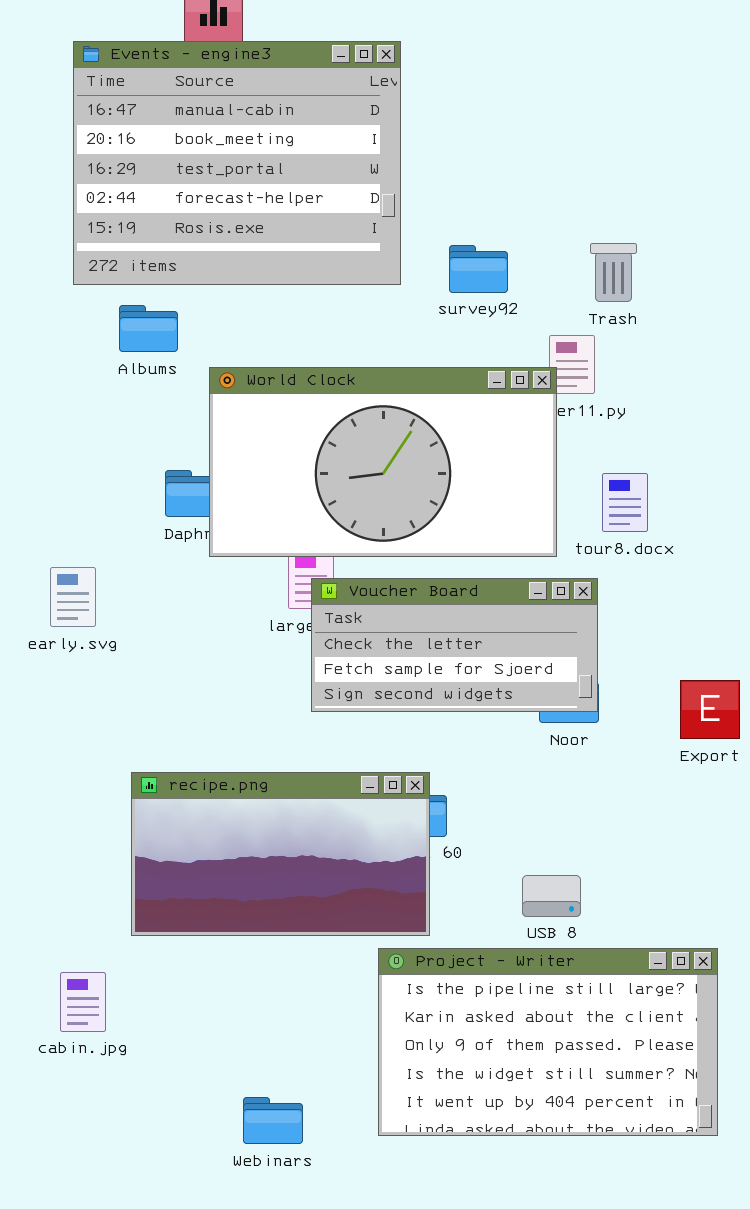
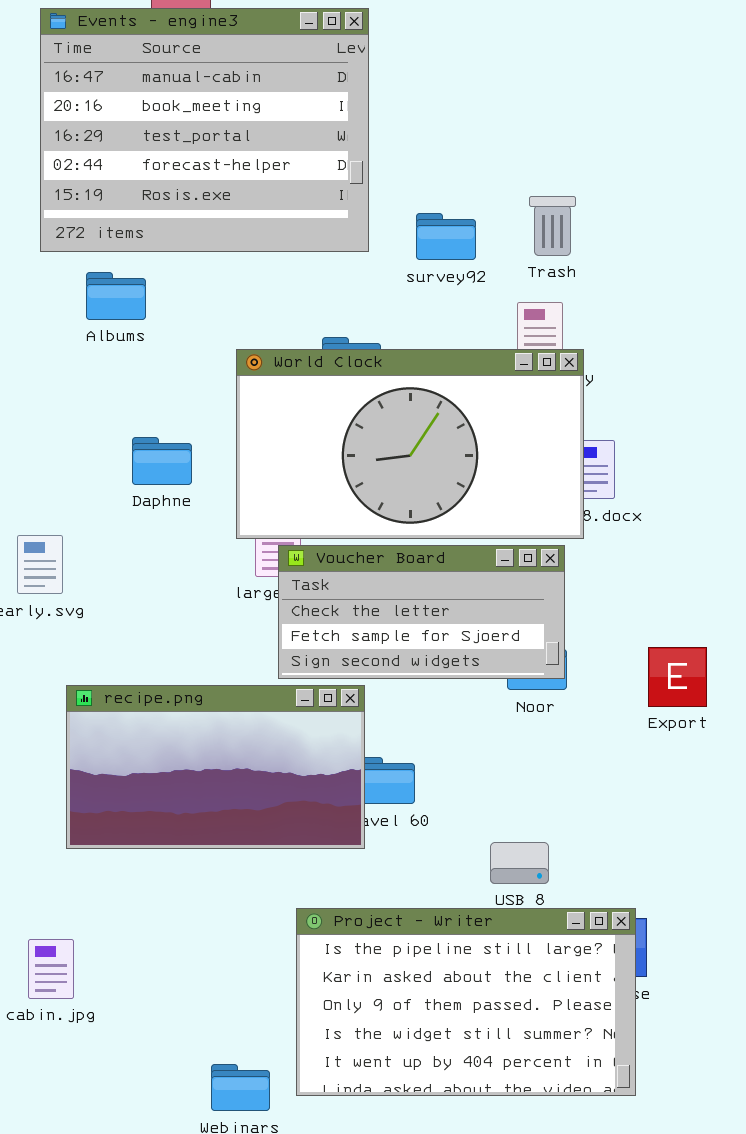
Trash: [590,243,637,302] -> [529,196,576,256], moved
World Clock: [209,367,557,557] -> [236,349,584,539], moved
recipe.png: [131,772,430,936] -> [66,685,365,849], moved
Project - Writer: [378,948,718,1136] -> [296,908,636,1096], moved

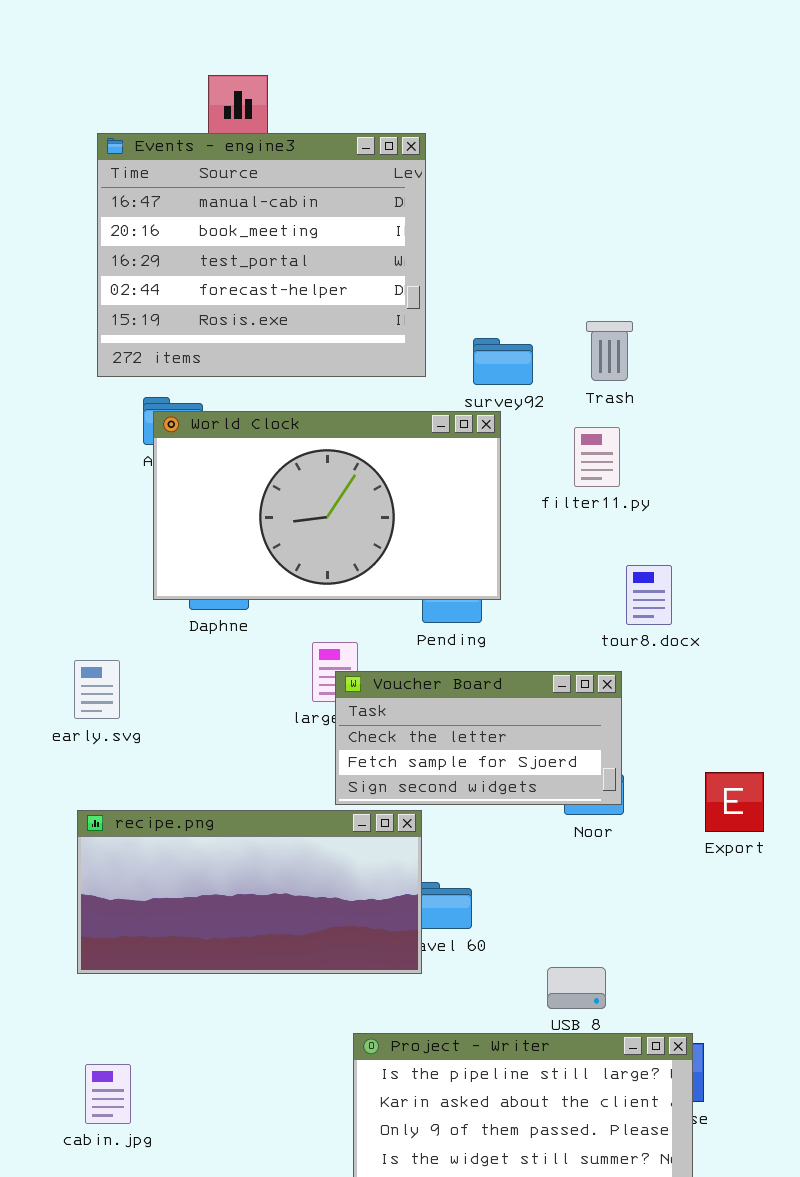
World Clock: [236,349,584,539] -> [153,411,501,600], moved
recipe.png: [66,685,365,849] -> [77,810,422,974], resized

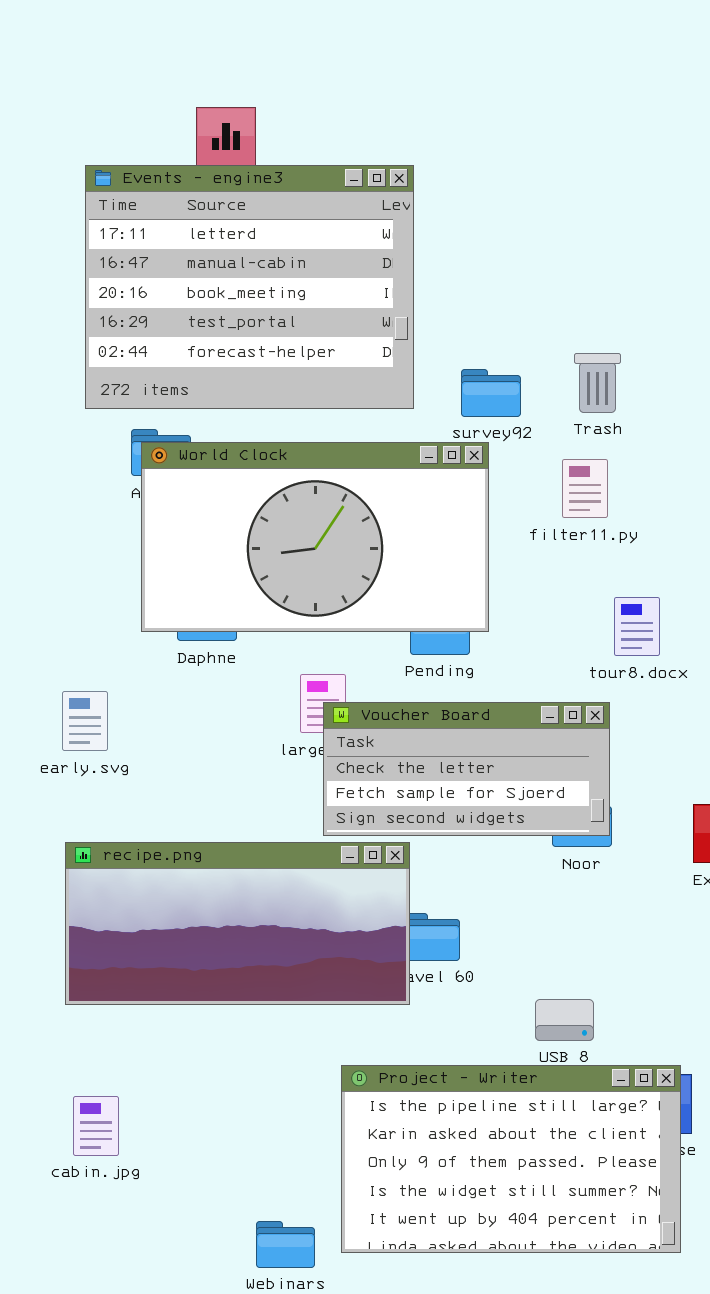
Events - engine3: [97,133,426,377] -> [85,165,414,409], scrolled up 1 row

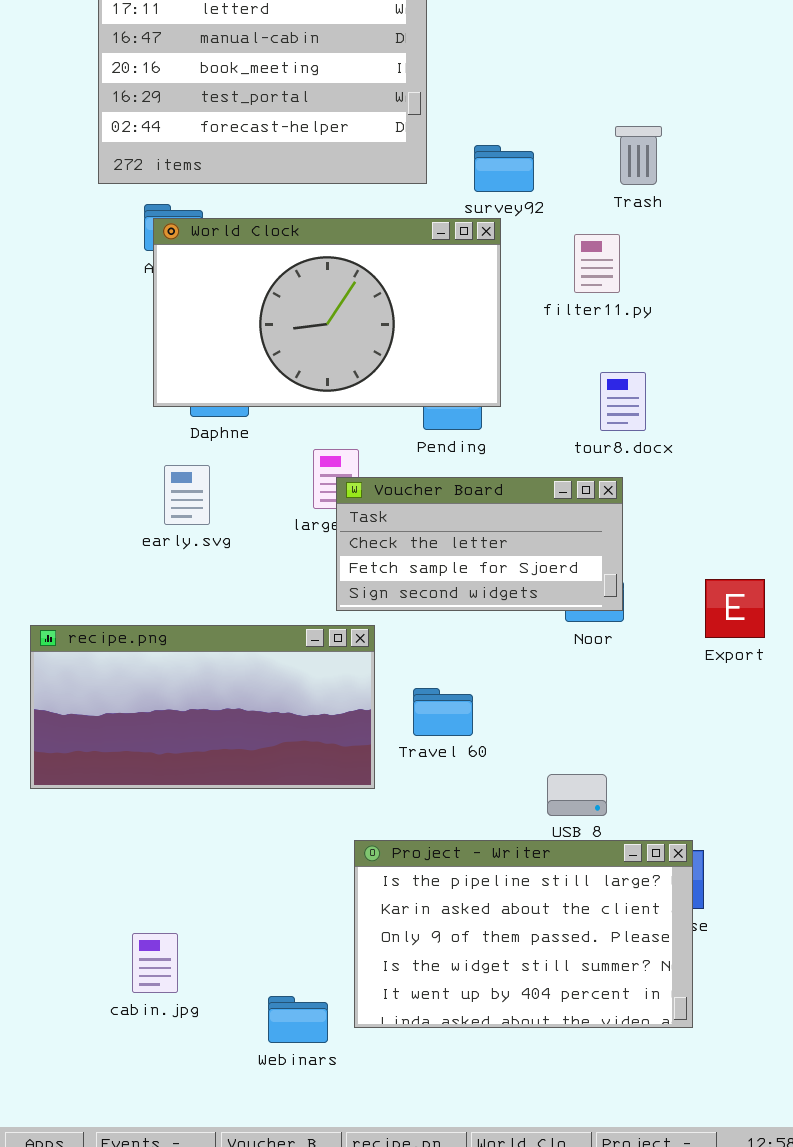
Trash: [574,353,621,413] -> [615,126,662,185], moved
tour8.docx: [614,597,660,656] -> [600,372,646,431], moved
early.svg: [62,691,108,751] -> [164,465,210,525], moved
recipe.png: [65,842,410,1005] -> [30,625,375,789], moved
cabin.jpg: [73,1096,119,1156] -> [132,933,178,993], moved

